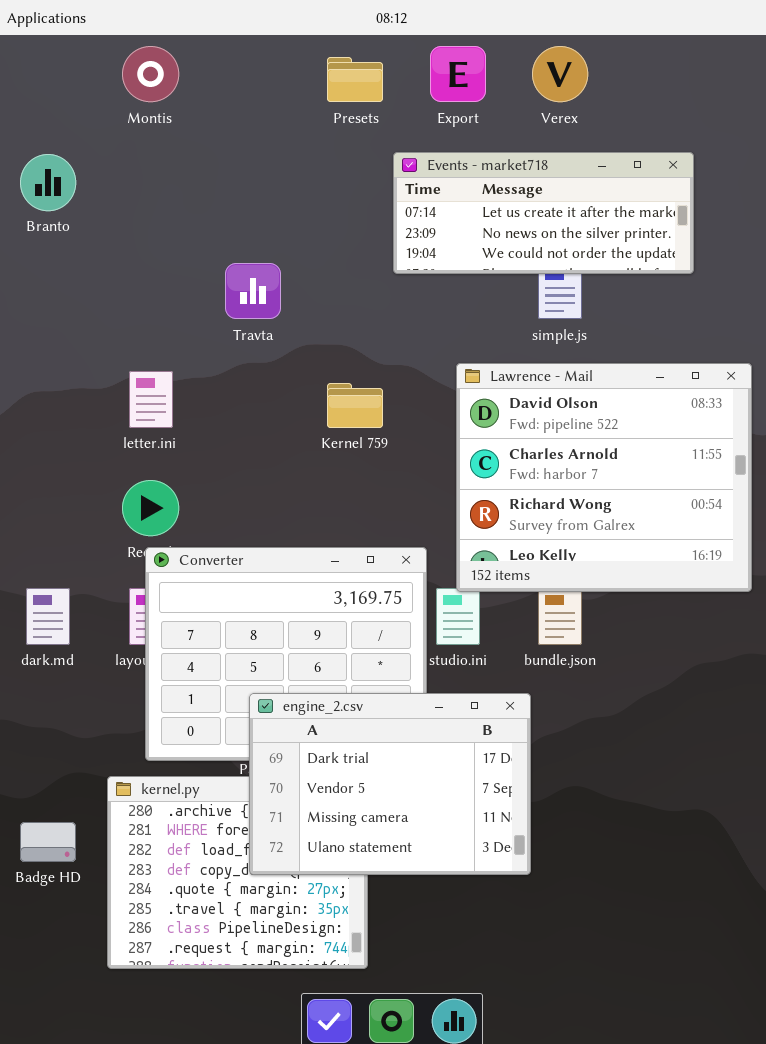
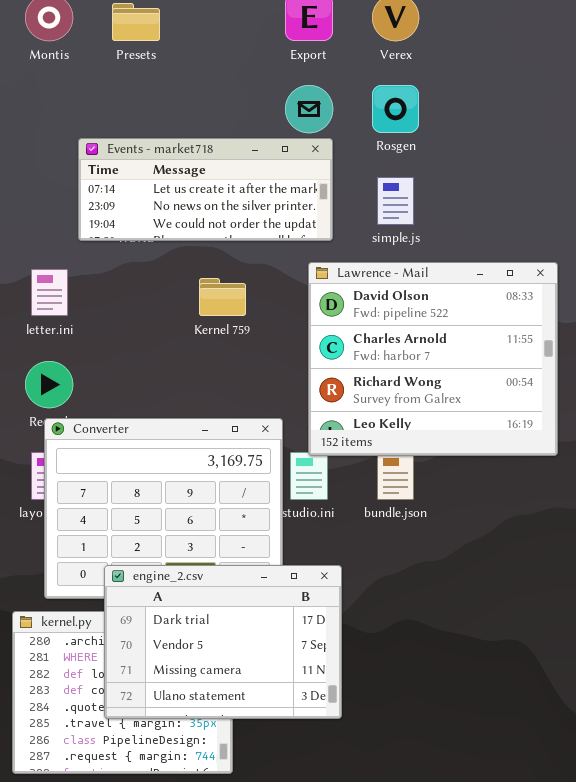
Presets: [327,57,383,102] -> [112,3,160,41], moved
Events - market718: [393,152,694,274] -> [78,138,333,241], moved
engine_2.csv: [249,693,531,875] -> [104,565,342,719], moved

